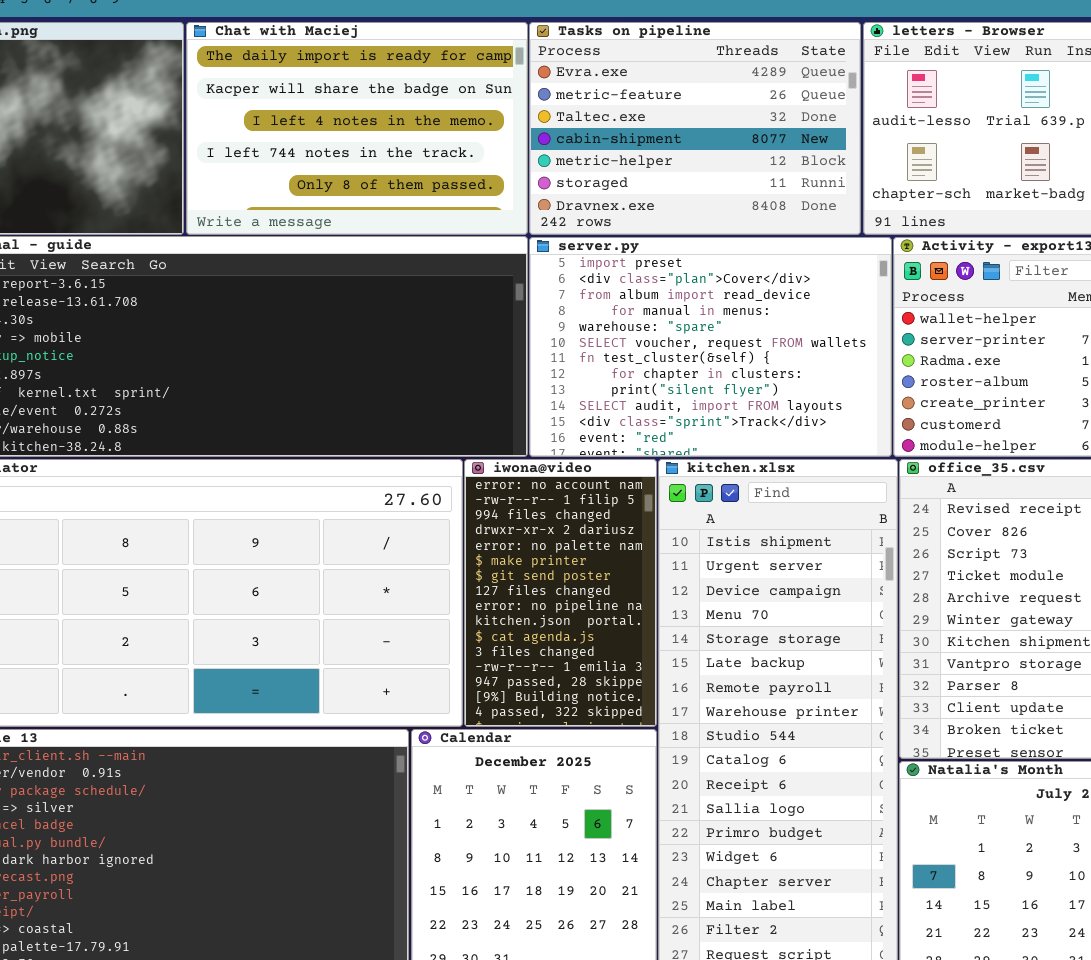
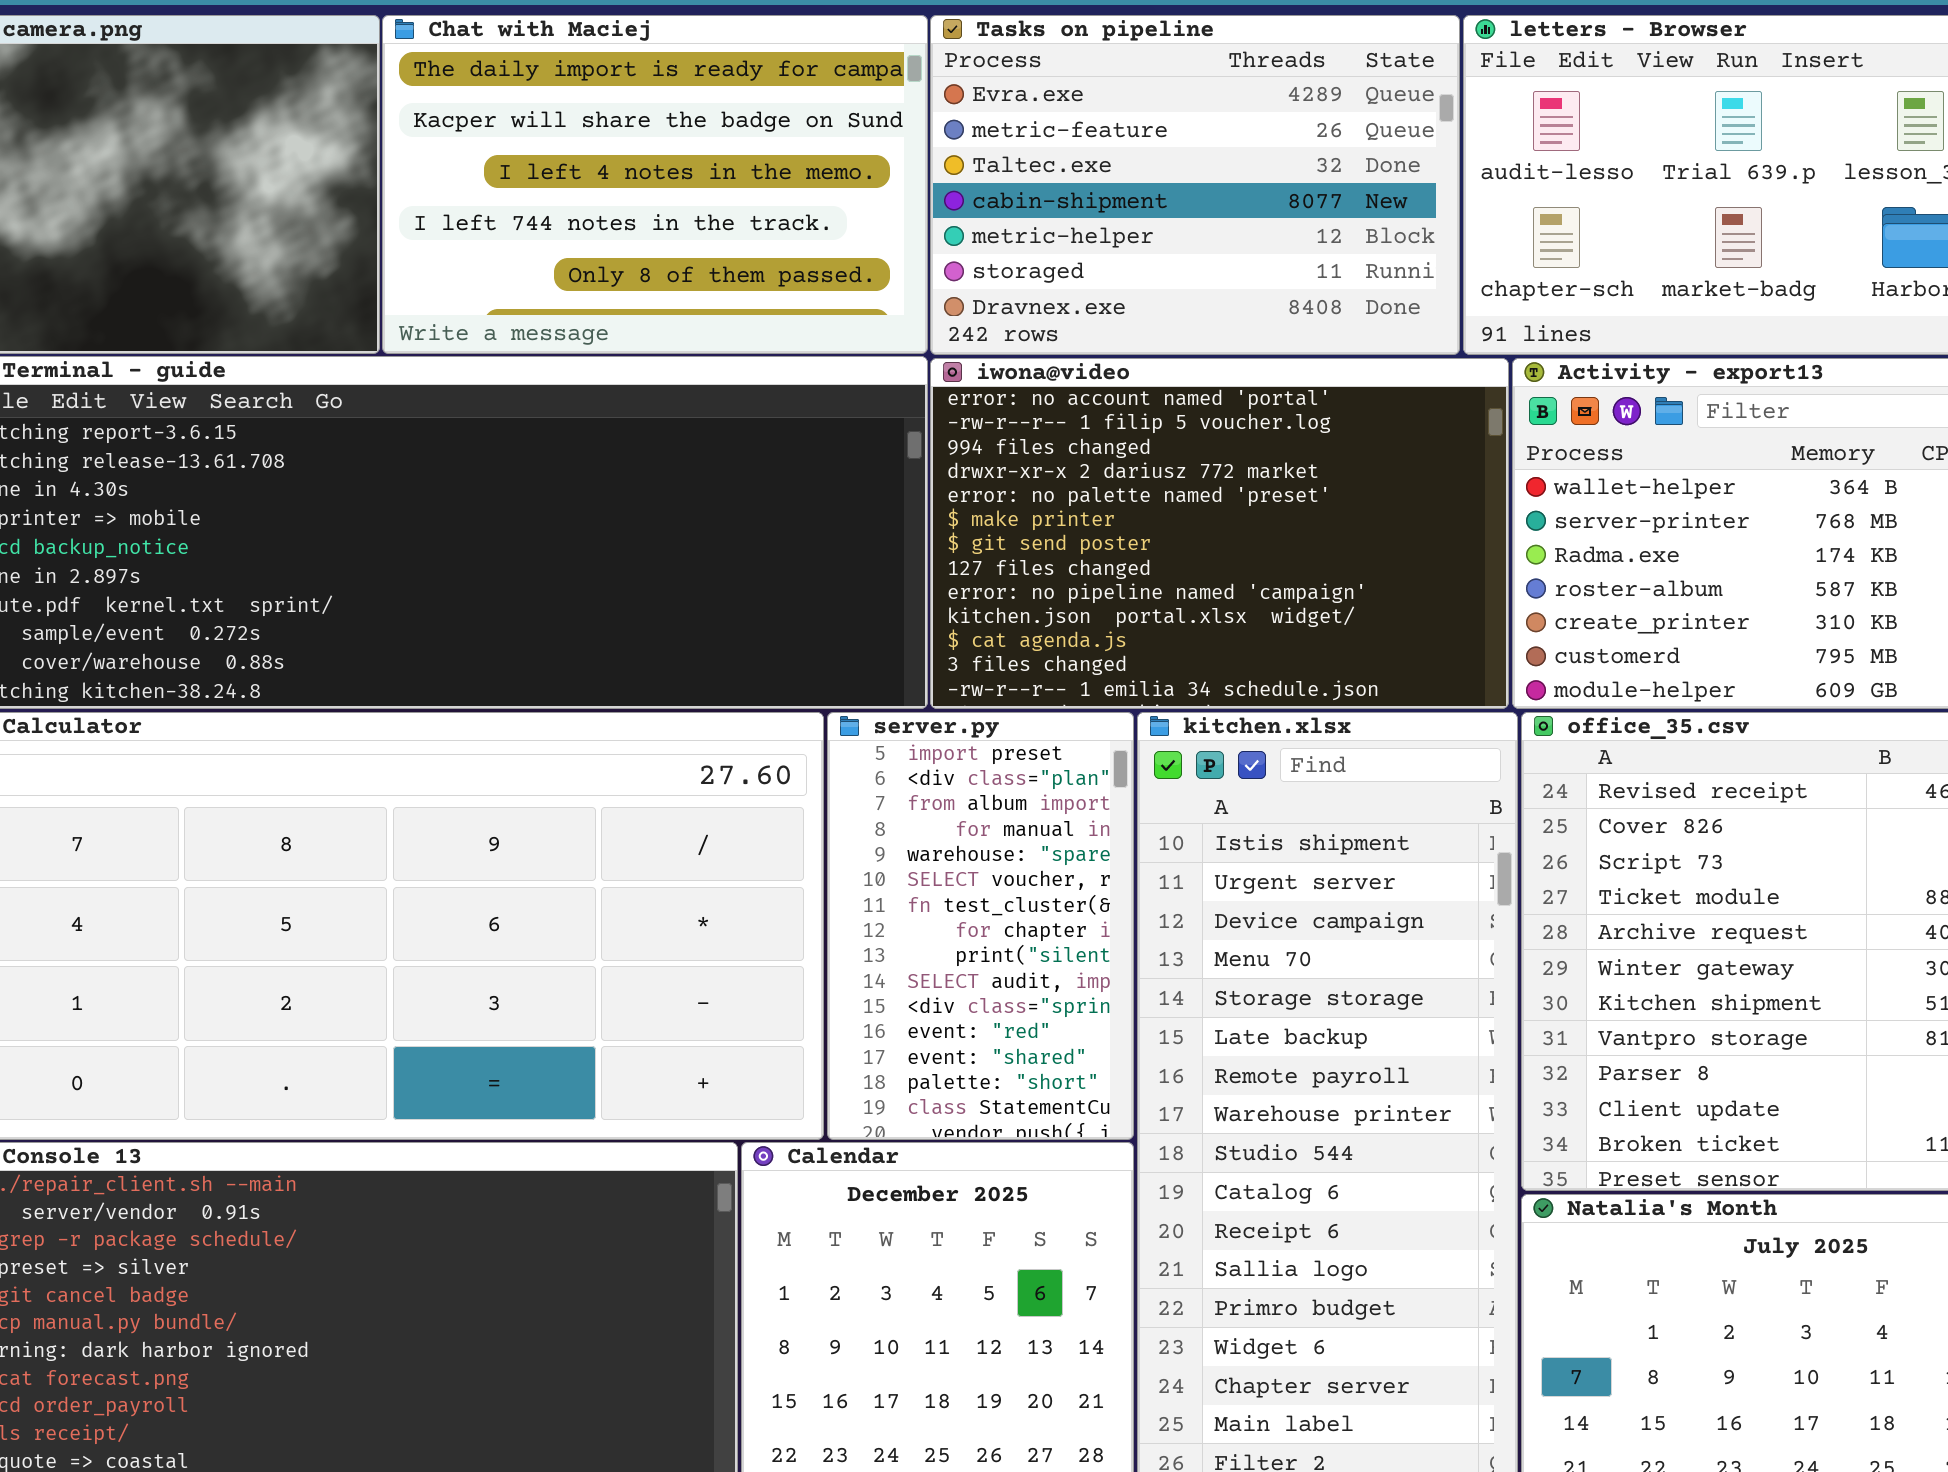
server.py: [529,237,892,457] -> [827,712,1134,1140], moved, resized
iwona@video: [464,459,657,727] -> [930,358,1509,709], moved, resized

